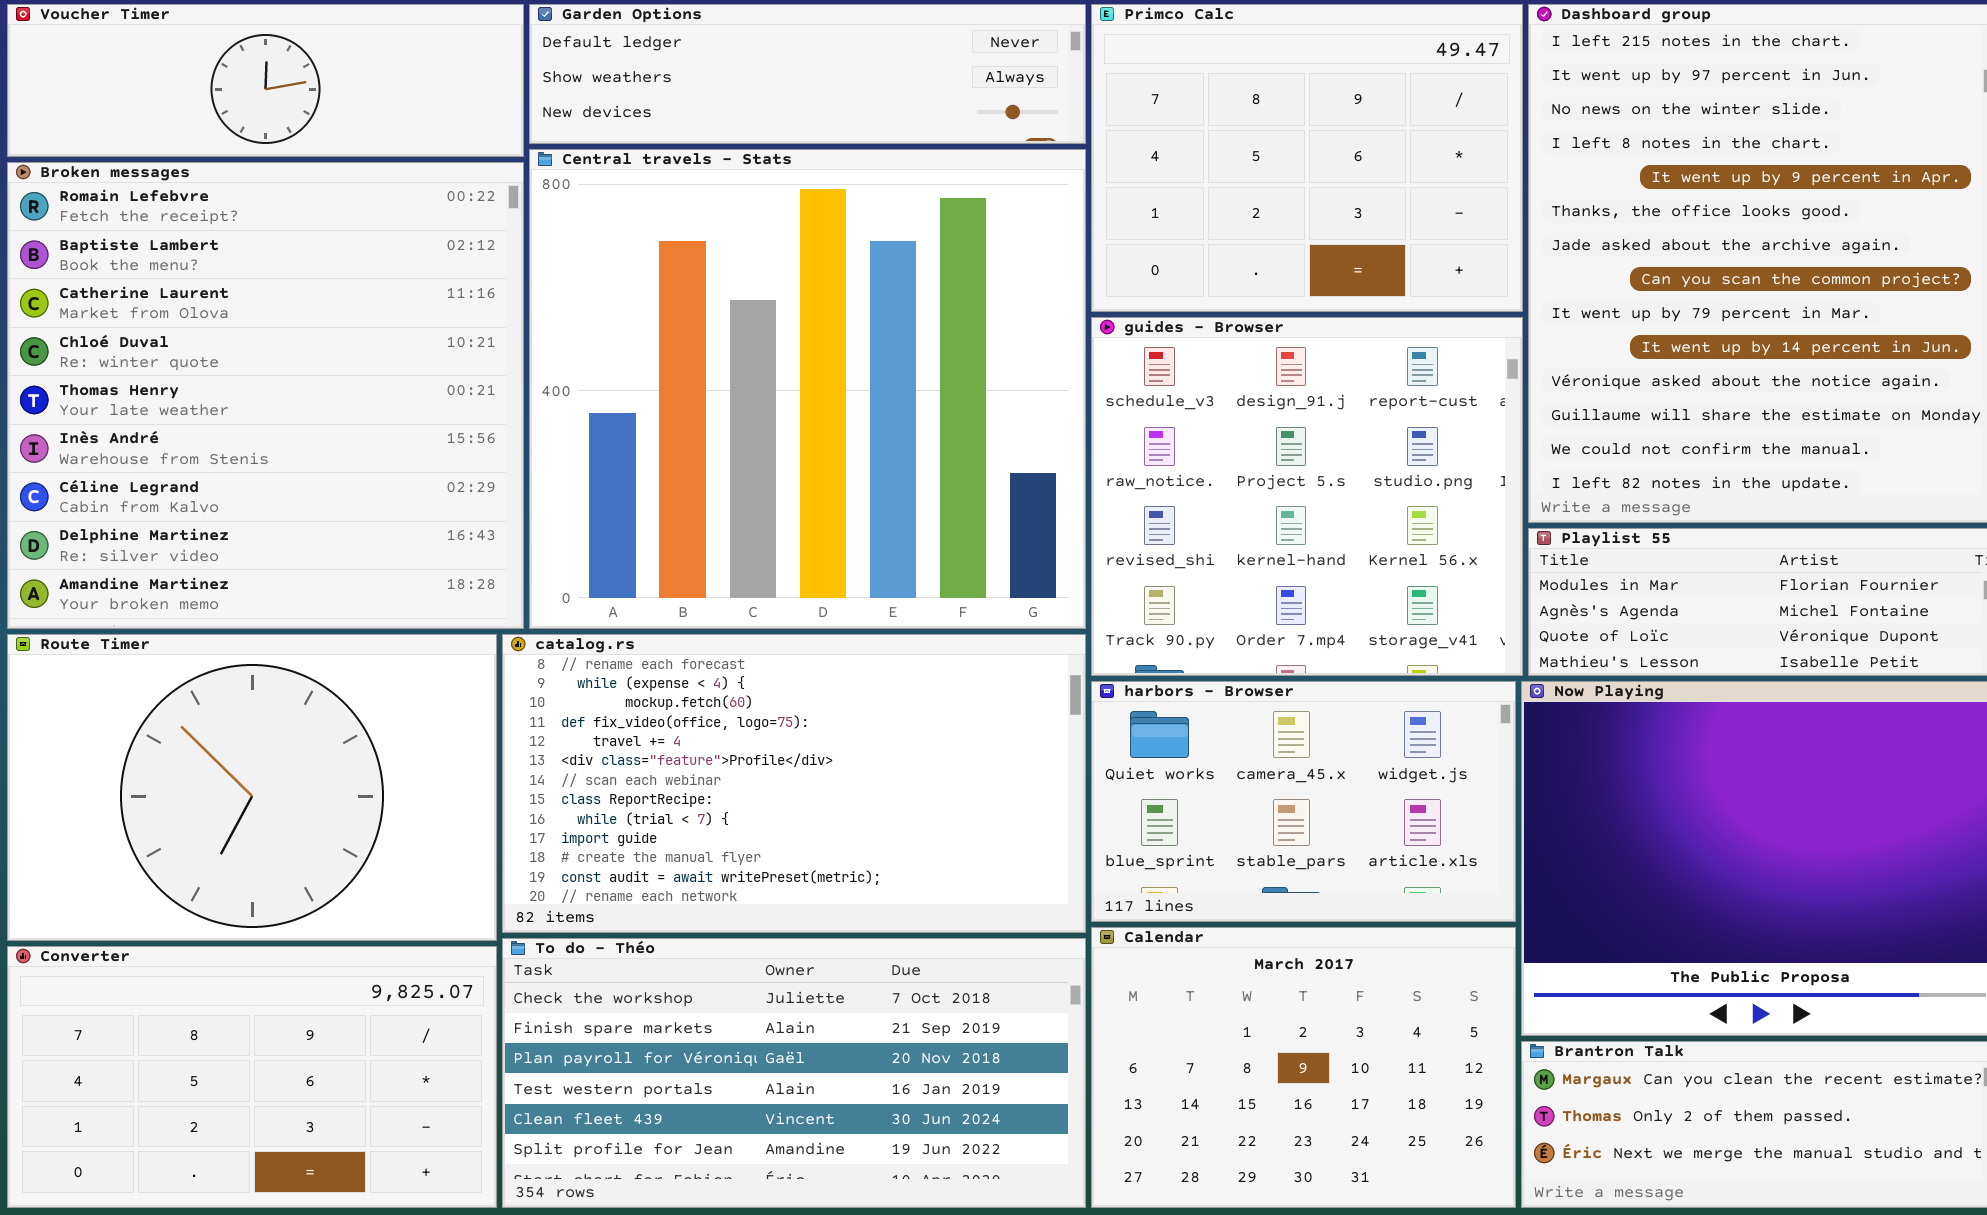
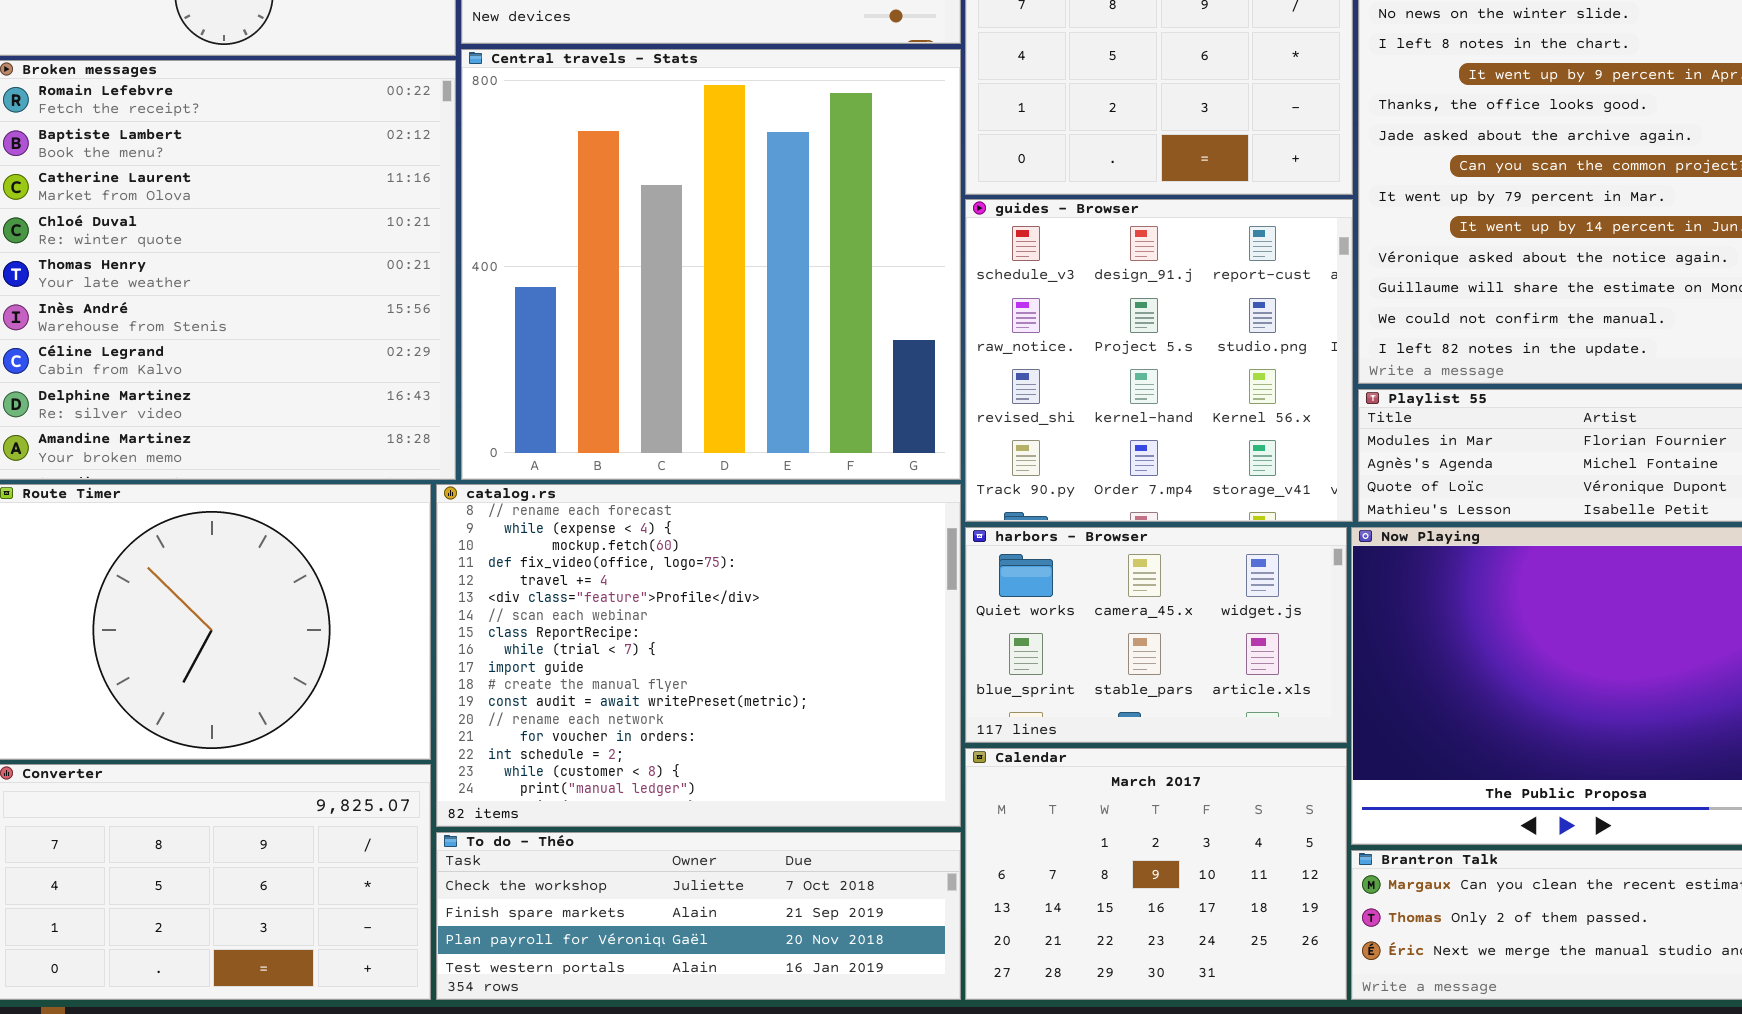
catalog.rs: [502,634,1086,933] -> [436,484,961,827], resized
To do - Théo: [502,938,1086,1208] -> [436,832,961,1000], resized

